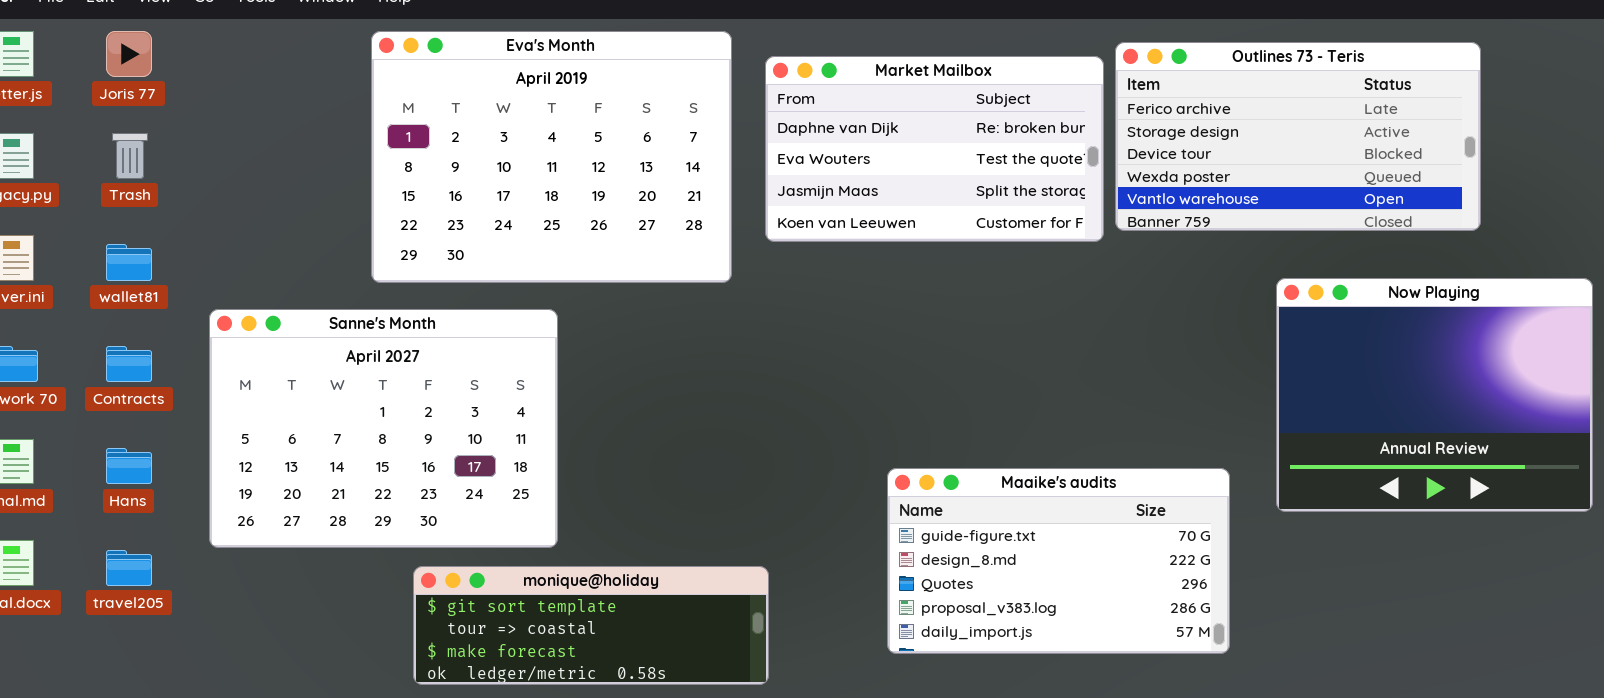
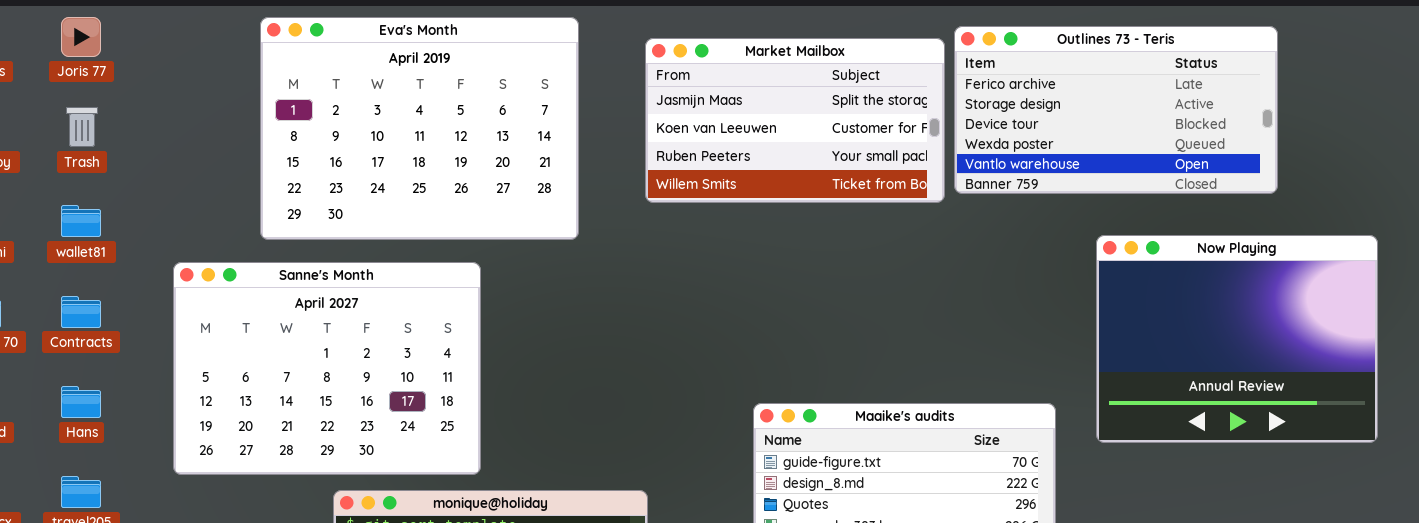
Eva's Month: [371,31,732,283] -> [260,17,579,240], moved
Market Mailbox: [765,56,1104,242] -> [645,38,945,203], scrolled down 2 rows
Sanne's Month: [209,309,558,548] -> [173,262,481,475], moved

